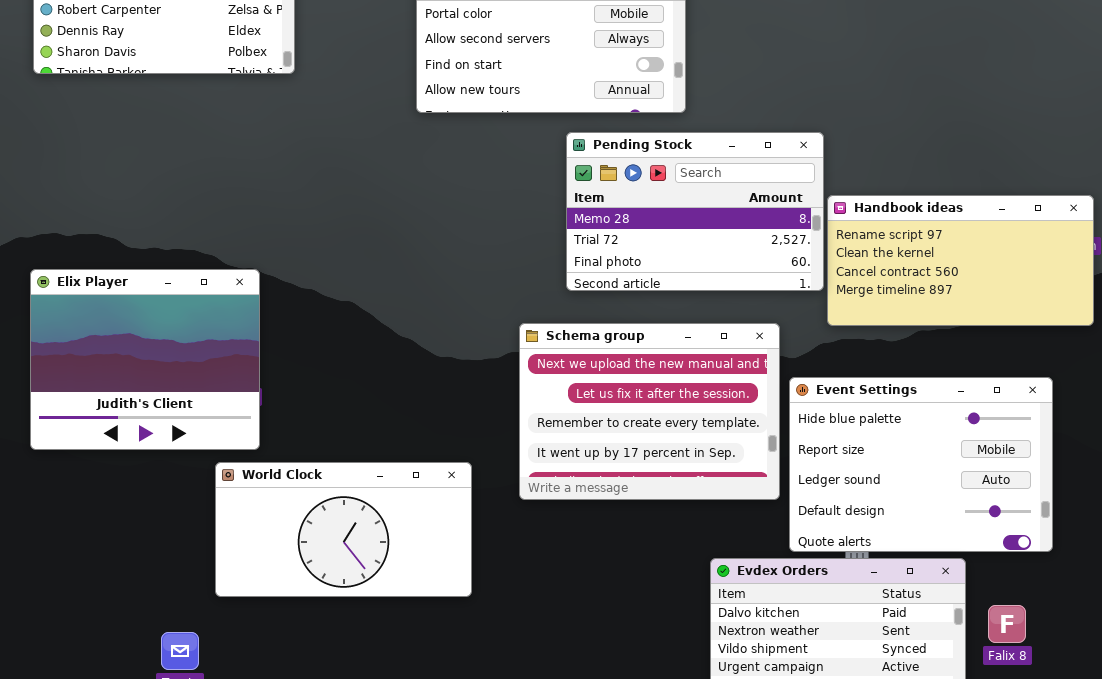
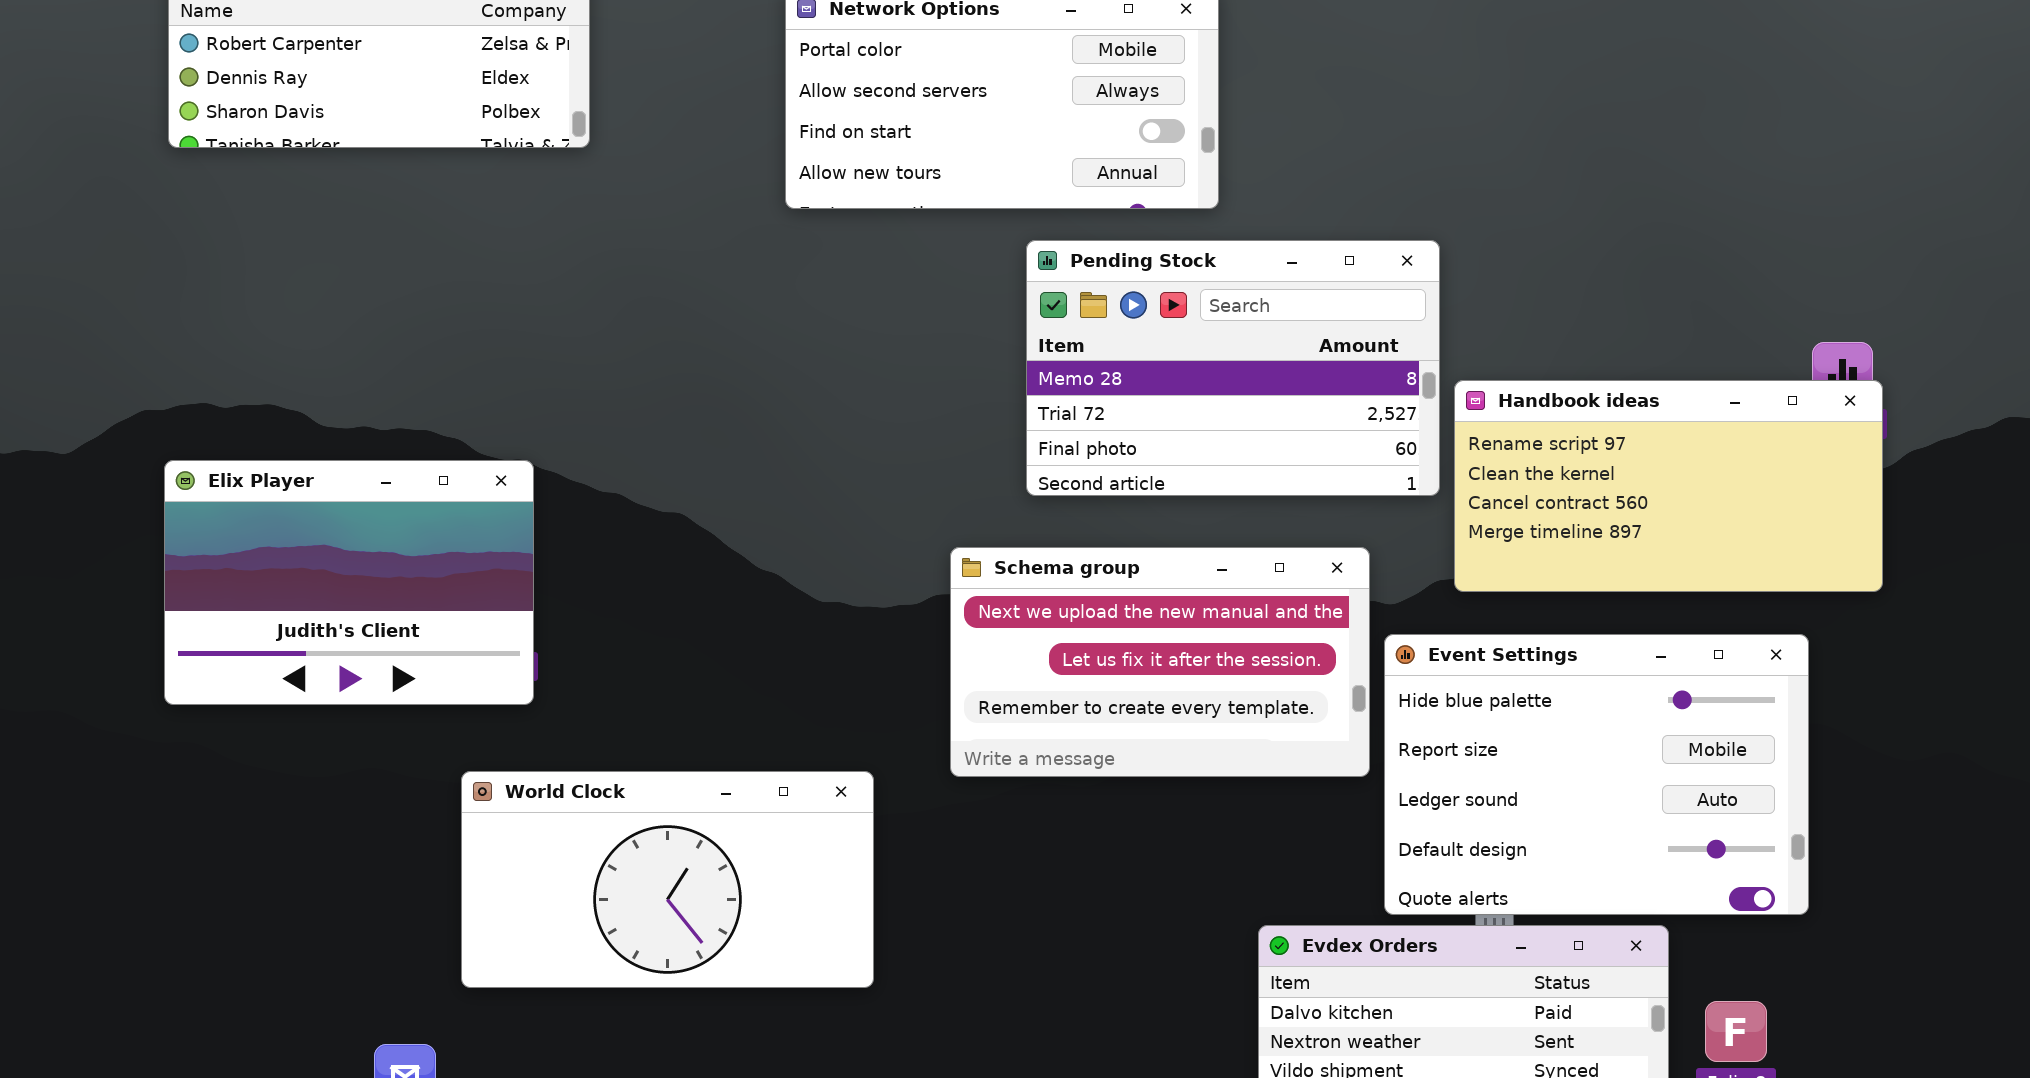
Handbook ideas: [827,195,1094,326] -> [1454,380,1883,592], moved
Elix Player: [30,269,260,450] -> [164,460,534,705], resized
Schema group: [519,323,780,500] -> [950,547,1370,777], resized

